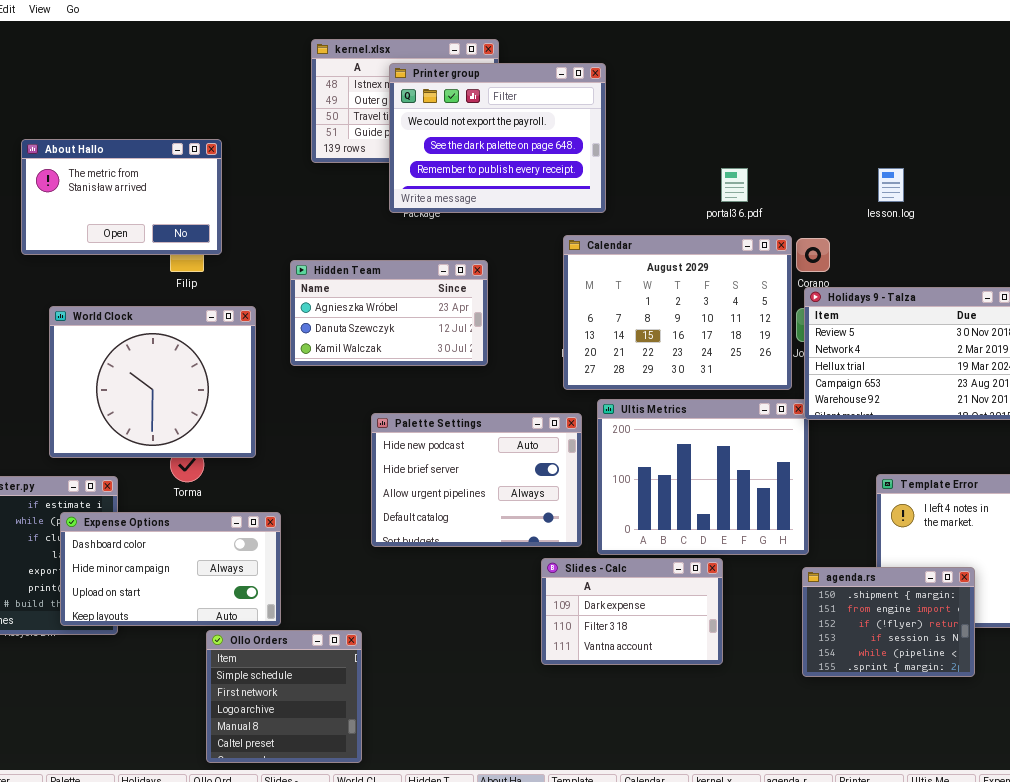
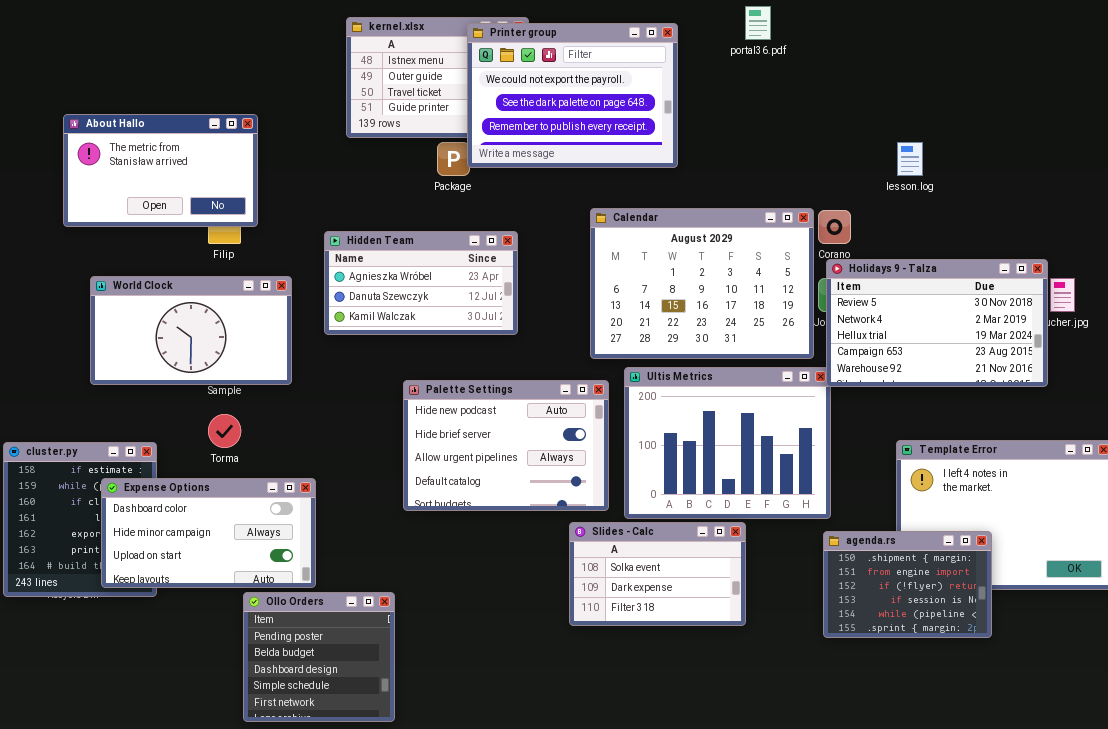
Printer group: [389,63,606,213] -> [467,23,678,168], moved
portal36.pdf: [721,168,748,202] -> [745,6,771,40], moved
World Clock: [49,306,256,458] -> [90,276,292,385], resized
Slides - Calc: [541,558,723,665] -> [569,522,746,626], scrolled up 1 row
Ollo Orders: [206,630,362,763] -> [243,592,395,722], scrolled up 3 rows

